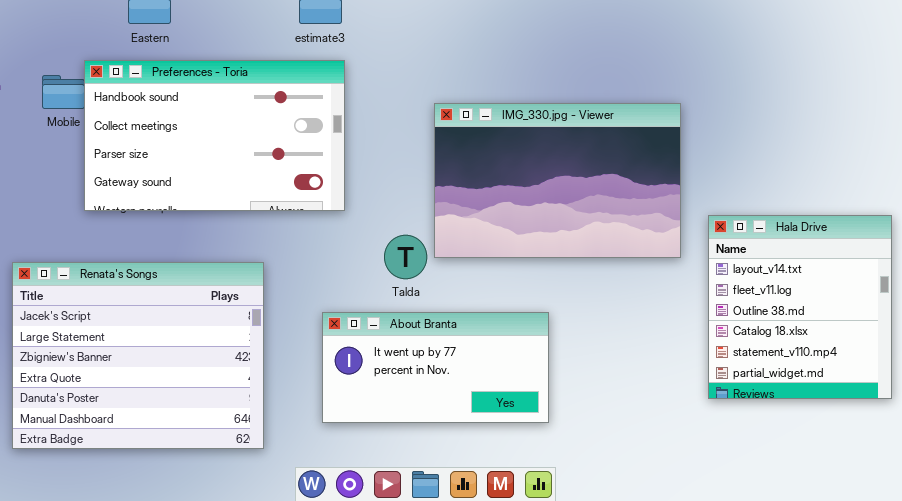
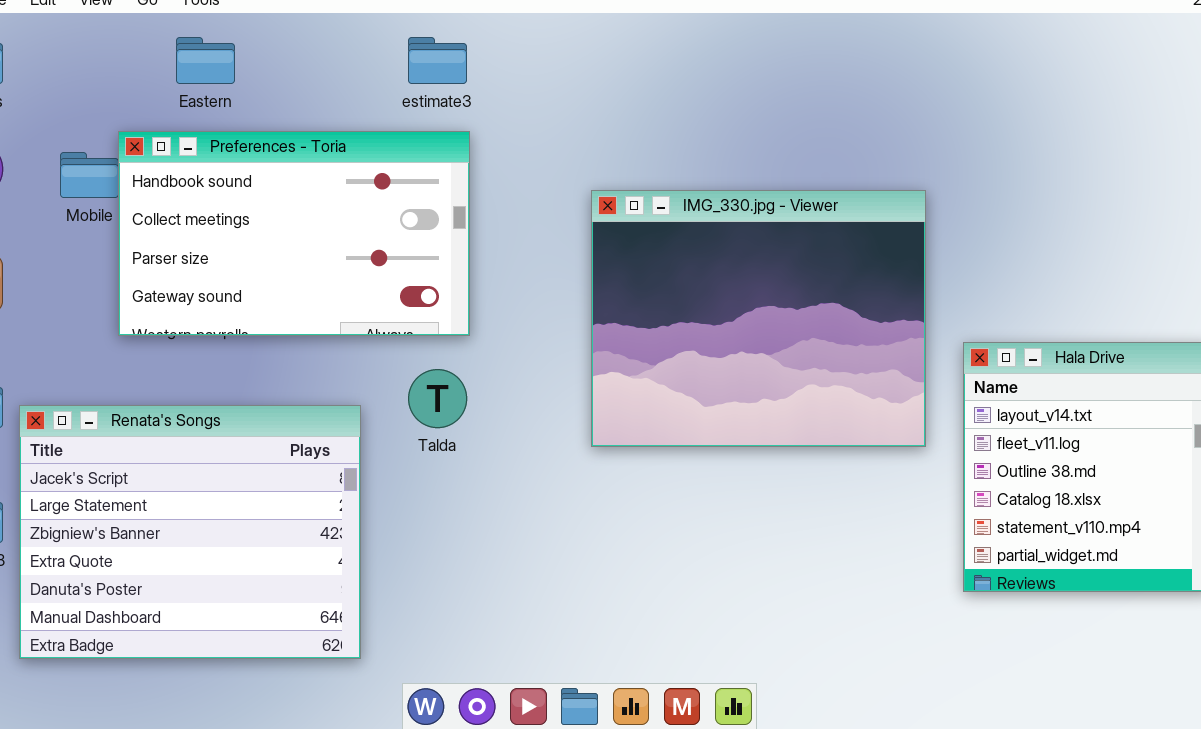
IMG_330.jpg - Viewer: [434,103,681,258] -> [591,190,926,447], resized
Talda: [384,235,427,279] -> [408,369,467,428], moved
About Branta: [322,312,549,423] -> none, closed

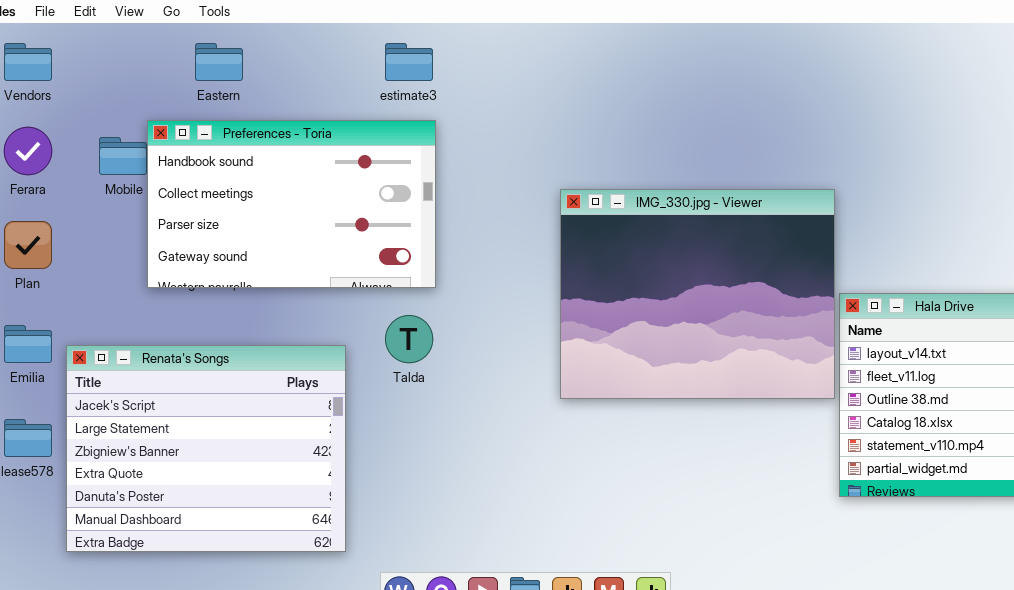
IMG_330.jpg - Viewer: [591,190,926,447] -> [560,189,835,399], moved

